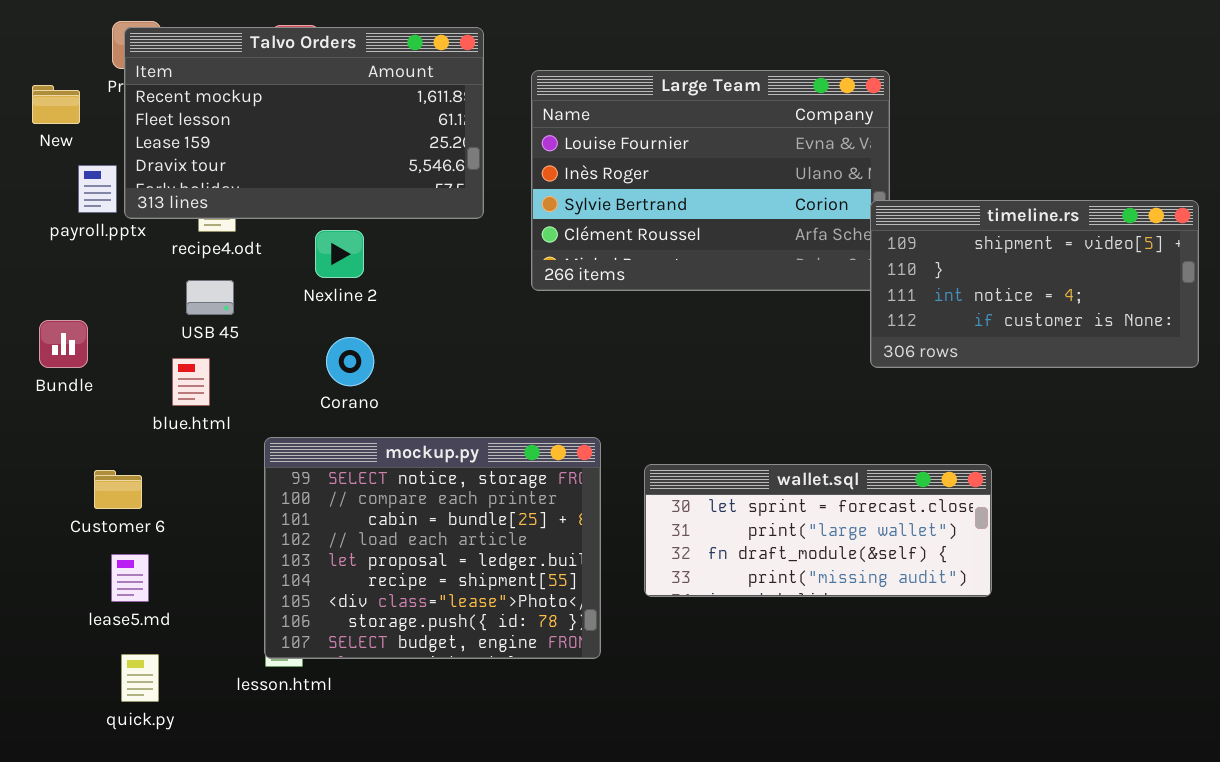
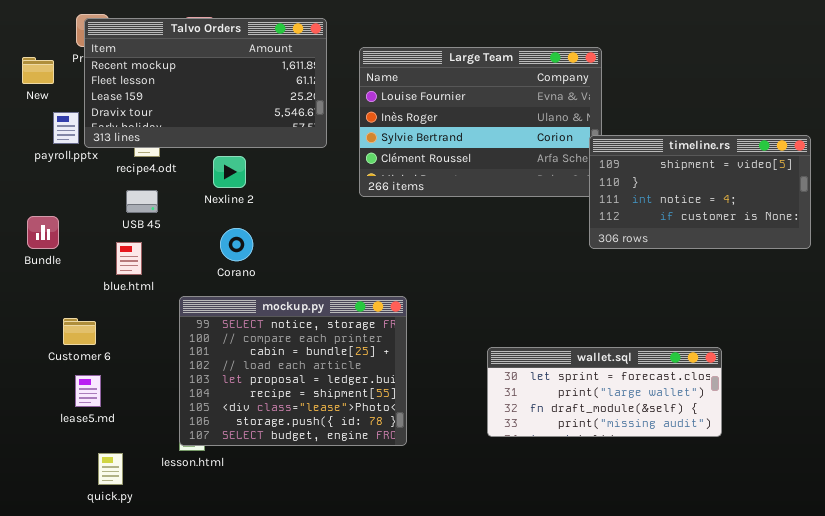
wallet.sql: [644,464,992,597] -> [487,347,722,437], moved
quick.py: [121,654,159,702] -> [98,453,123,485], moved

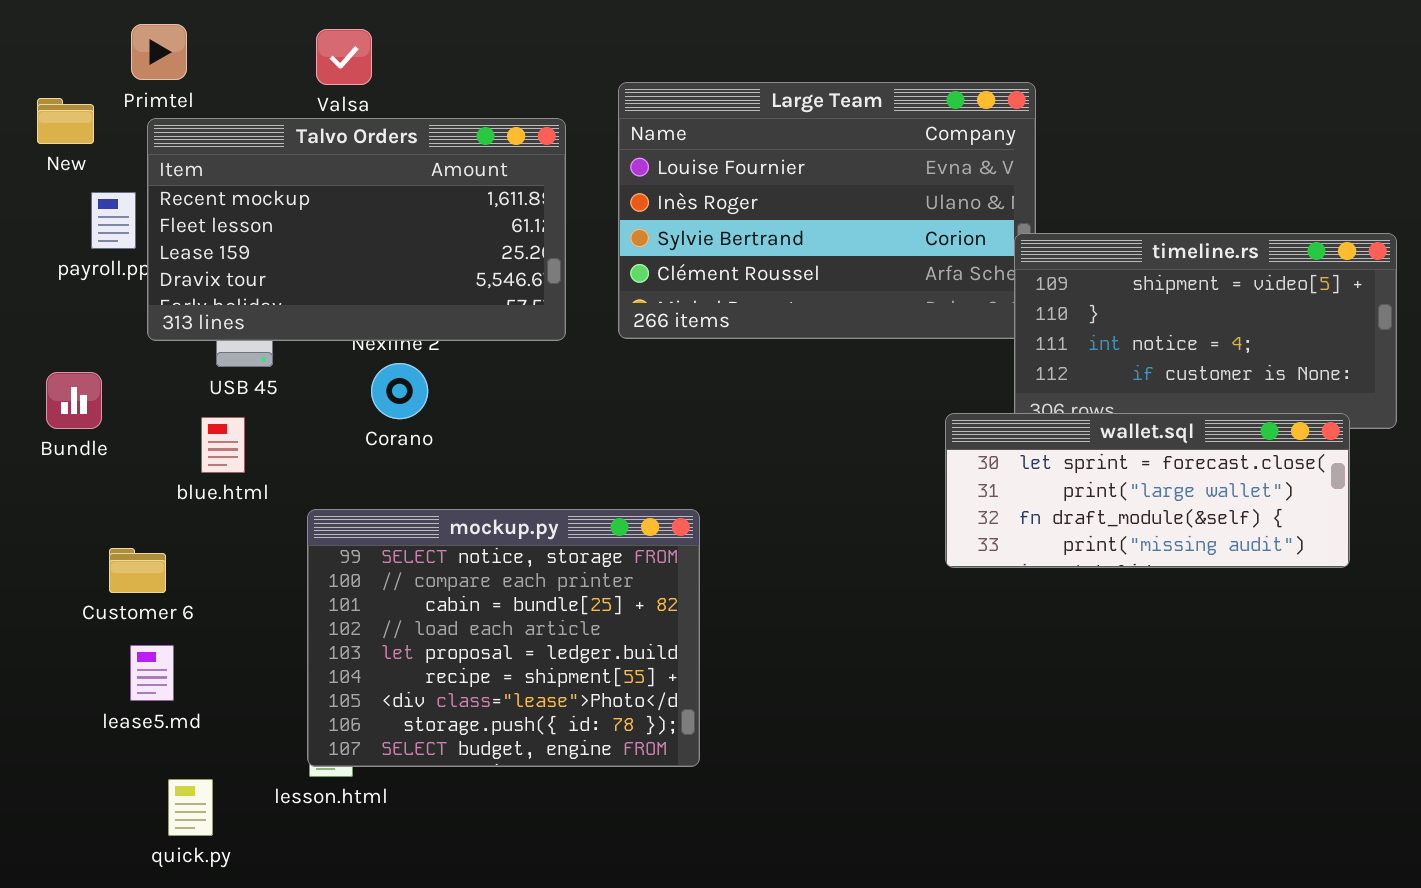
Talvo Orders: [84,18,327,148] -> [147,118,566,341], moved
Corano: [220,228,253,261] -> [371,363,428,419], moved
wallet.sql: [487,347,722,437] -> [945,413,1350,568], moved

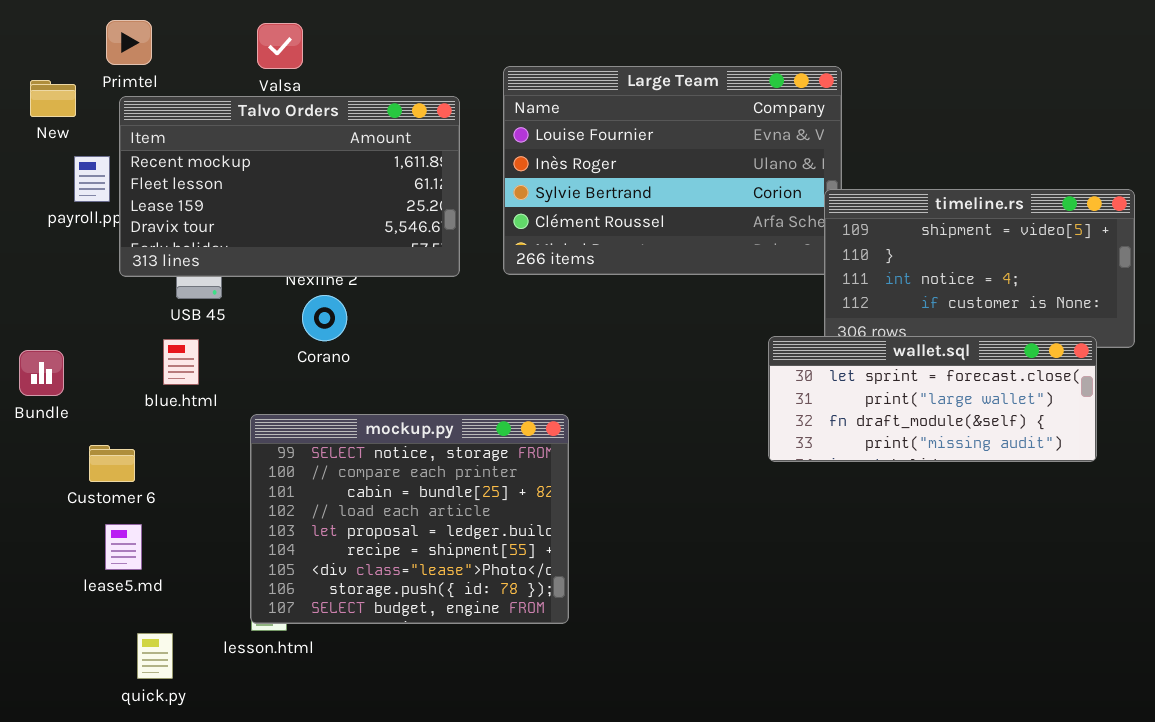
Bundle: [46,372,102,429] -> [19,350,64,396], moved

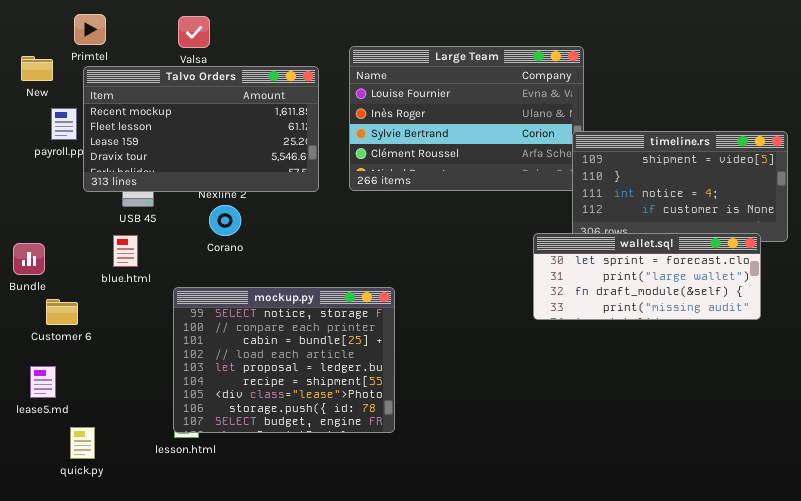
Customer 6: [89,445,135,482] -> [46,299,78,325], moved
lease5.md: [105,524,142,570] -> [30,366,56,398], moved
quick.py: [137,633,173,679] -> [70,427,95,459], moved

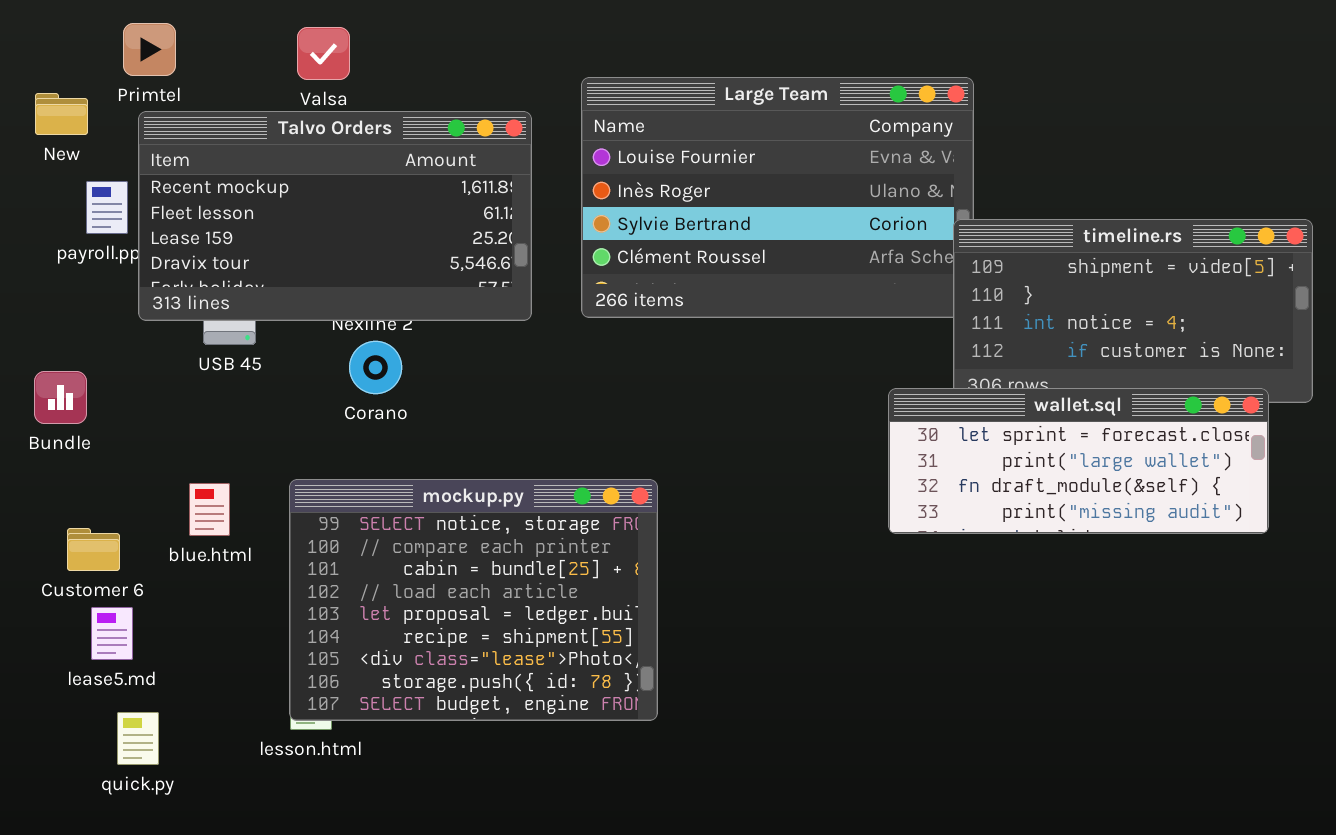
blue.html: [113,235,138,267] -> [189,483,230,536], moved
Bundle: [13,243,45,275] -> [34,371,87,424], moved
Customer 6: [46,299,78,325] -> [67,528,120,571], moved
lease5.md: [30,366,56,398] -> [91,607,133,660], moved

